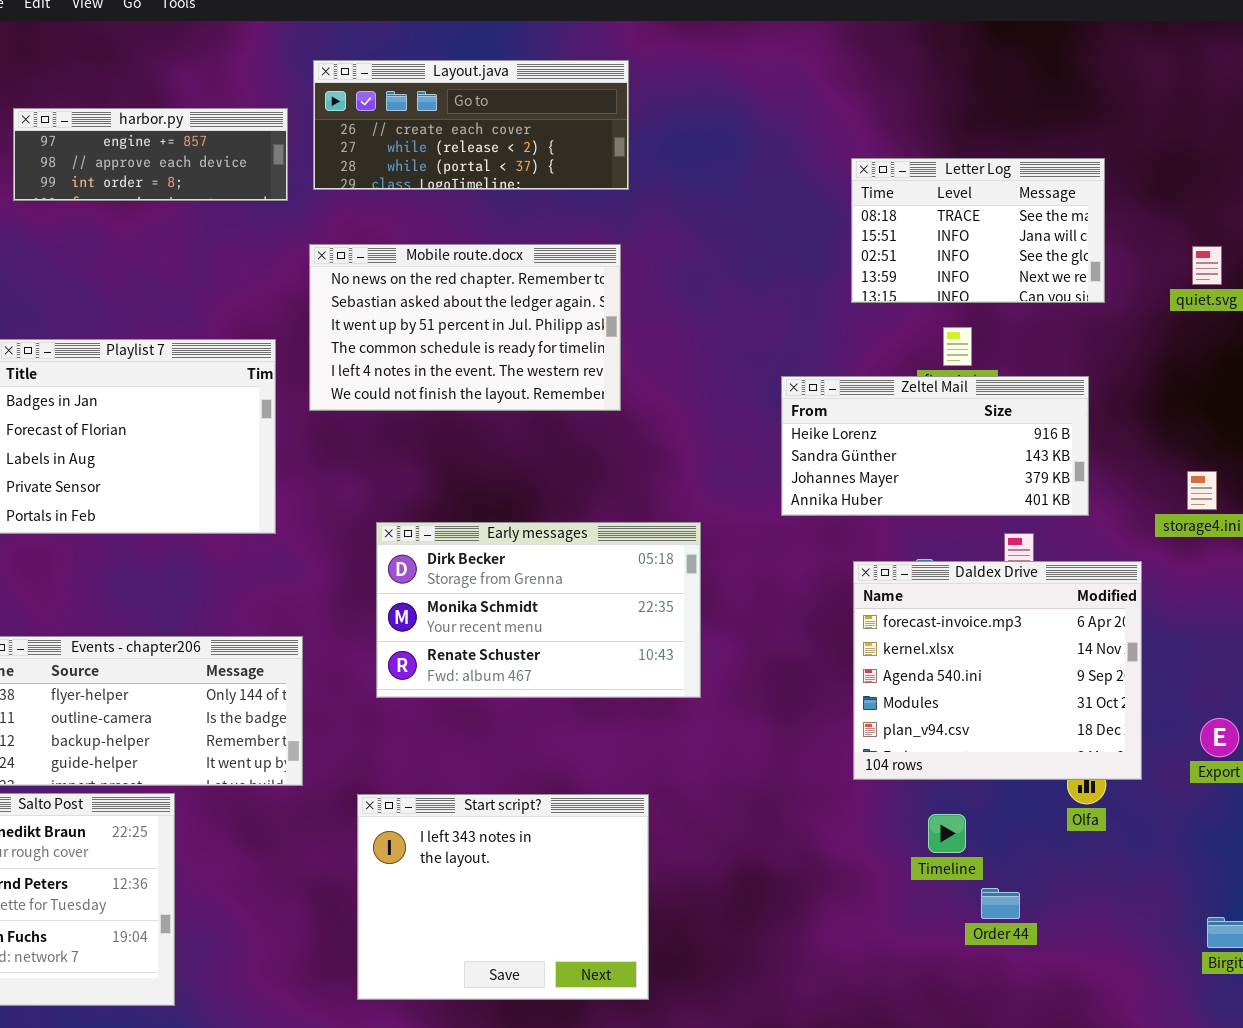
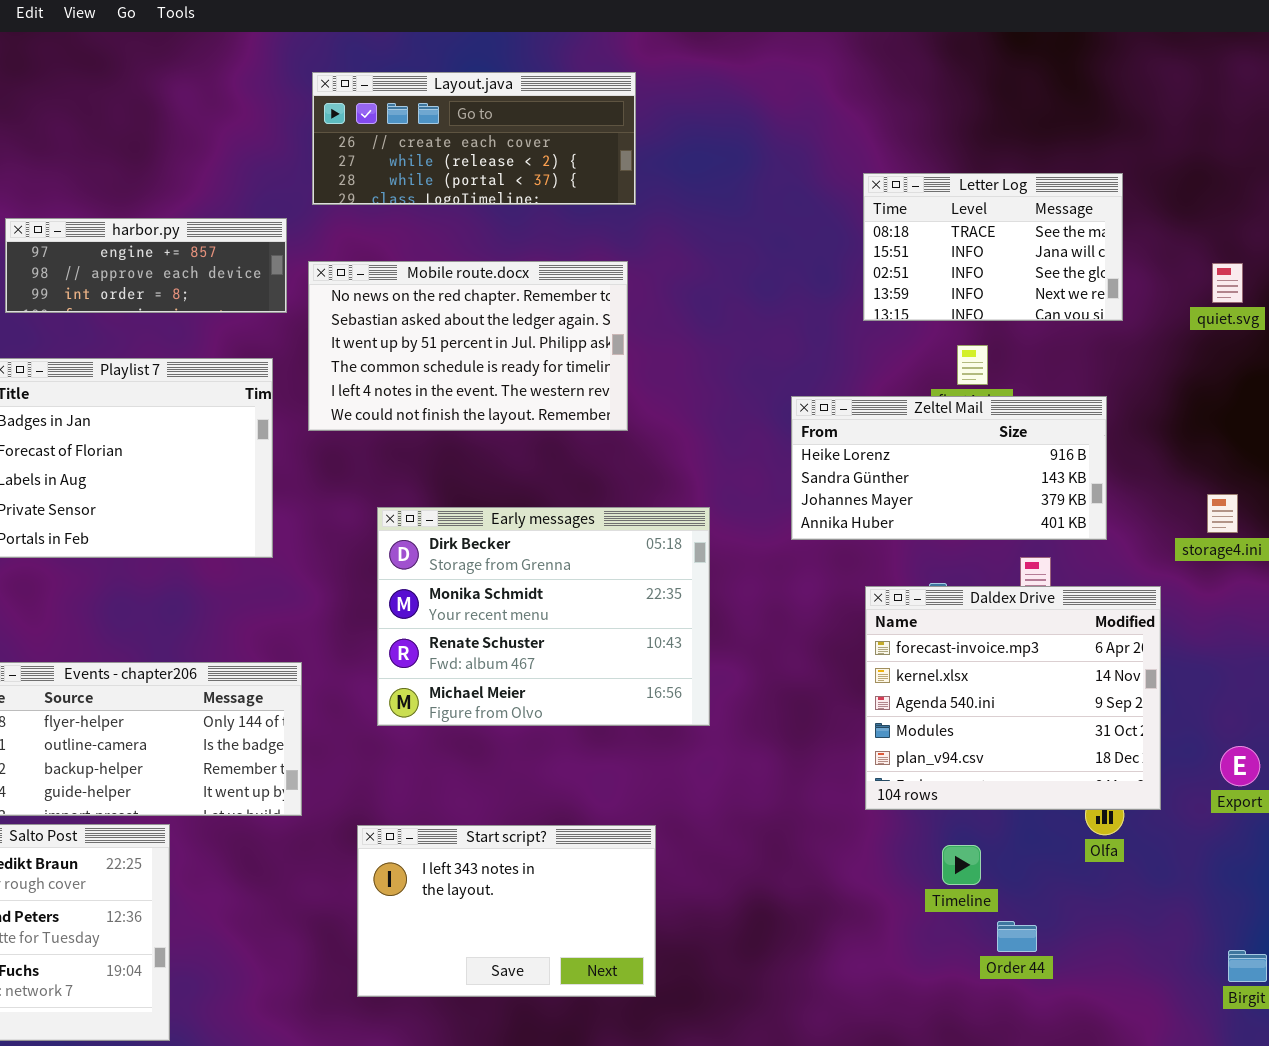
harbor.py: [13,108,288,201] -> [5,218,287,313], moved
Early messages: [376,522,701,698] -> [377,507,710,726], resized
Start script?: [357,794,649,1000] -> [357,825,656,997], resized

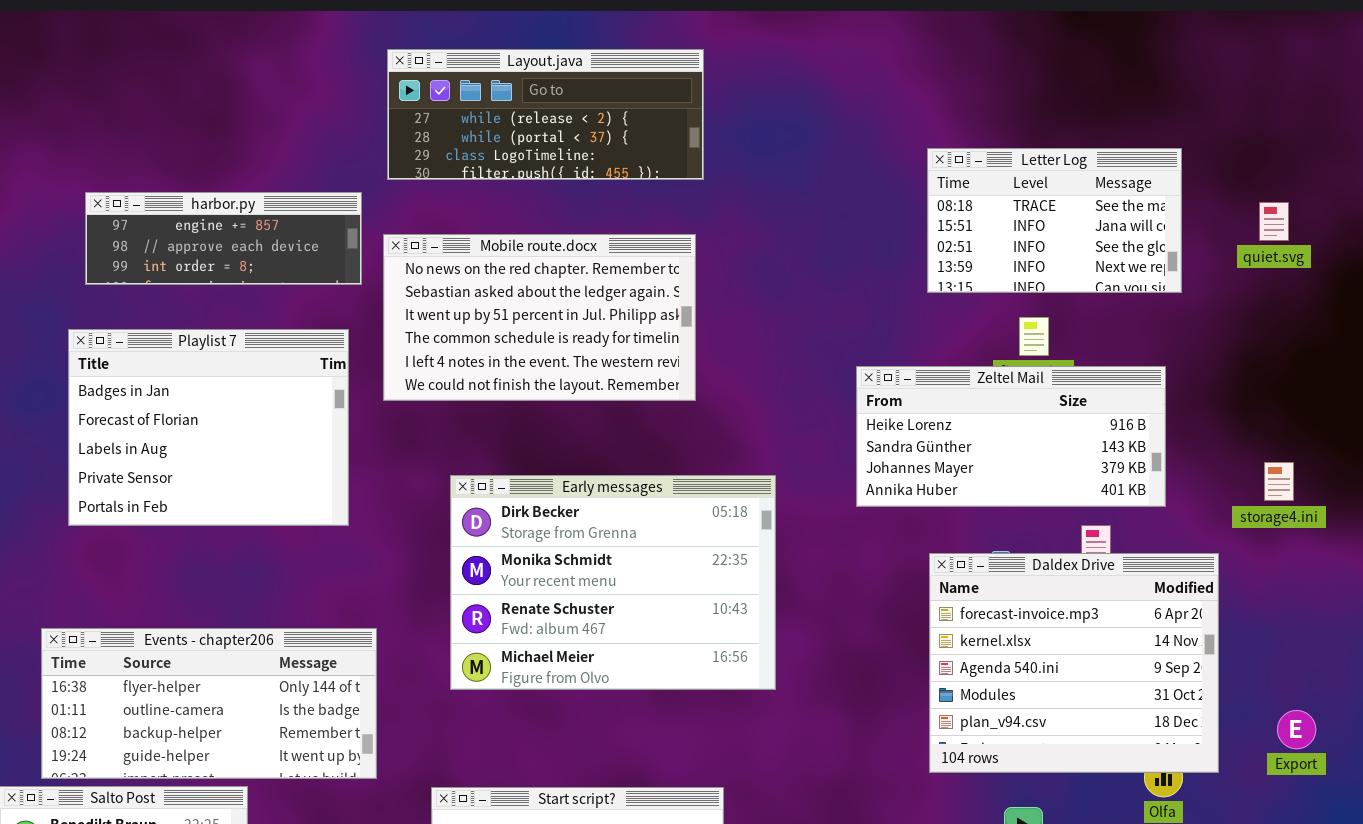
Layout.java: [312,72,636,205] -> [387,49,704,180], scrolled down 1 row
quiet.svg: [1212,263,1243,303] -> [1259,202,1289,241], moved

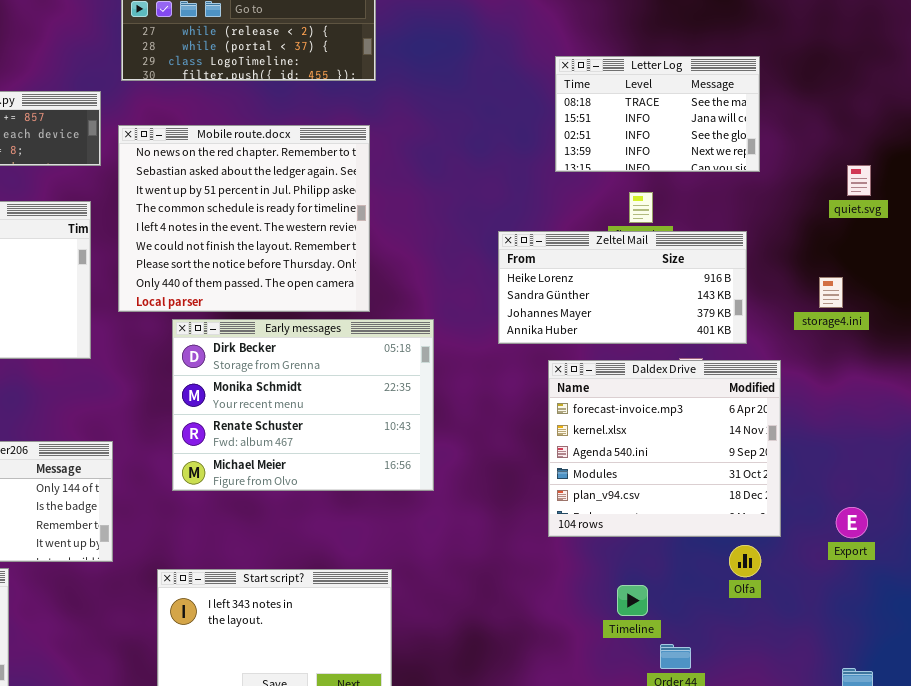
quiet.svg: [1259,202,1289,241] -> [847,165,871,196], moved
Mobile route.docx: [383,234,696,401] -> [118,125,370,312], resized
storage4.ini: [1264,462,1294,501] -> [819,277,843,308], moved
Daldex Drive: [929,553,1219,773] -> [548,360,781,537], moved

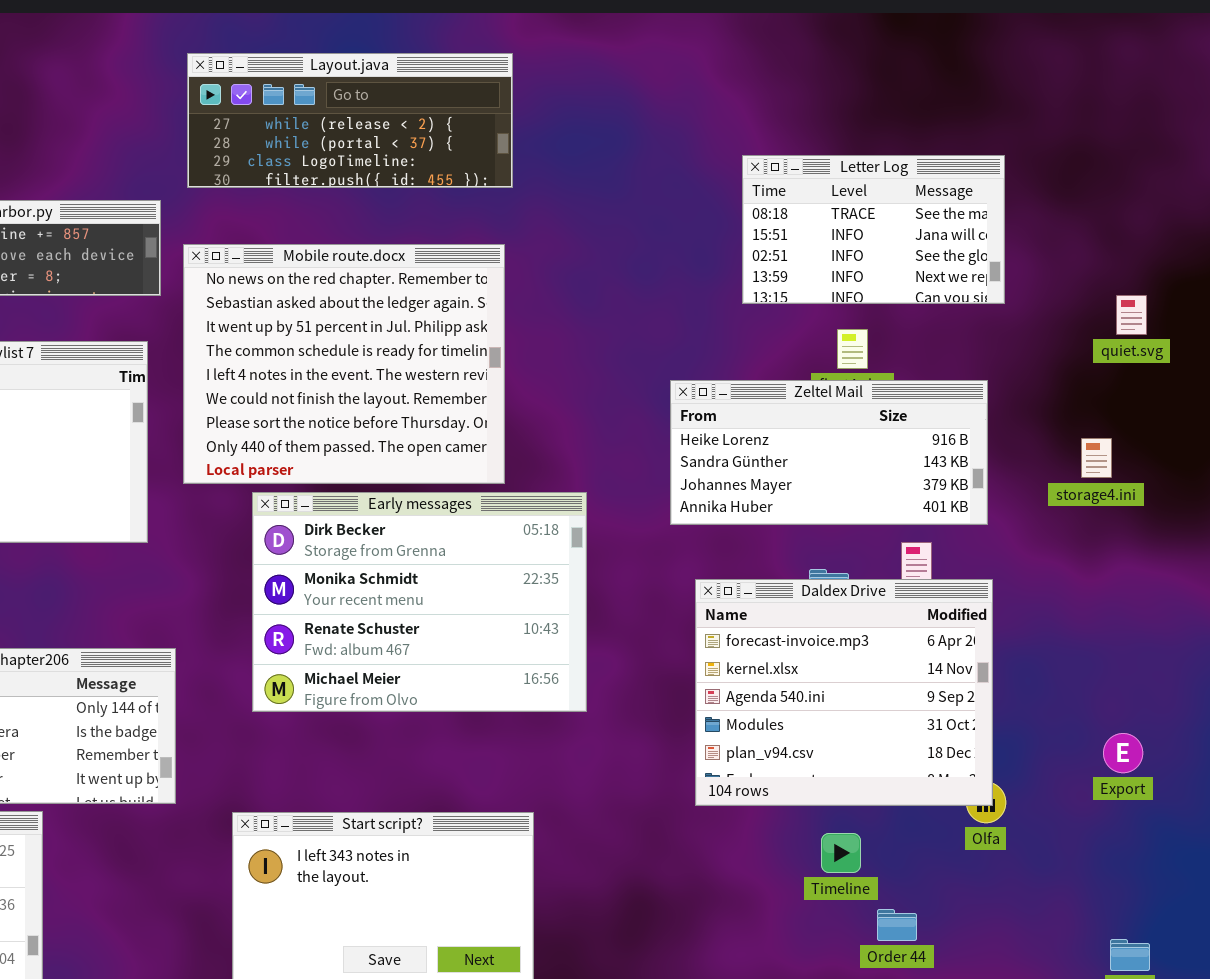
Daldex Drive: [548,360,781,537] -> [695,579,993,806], moved

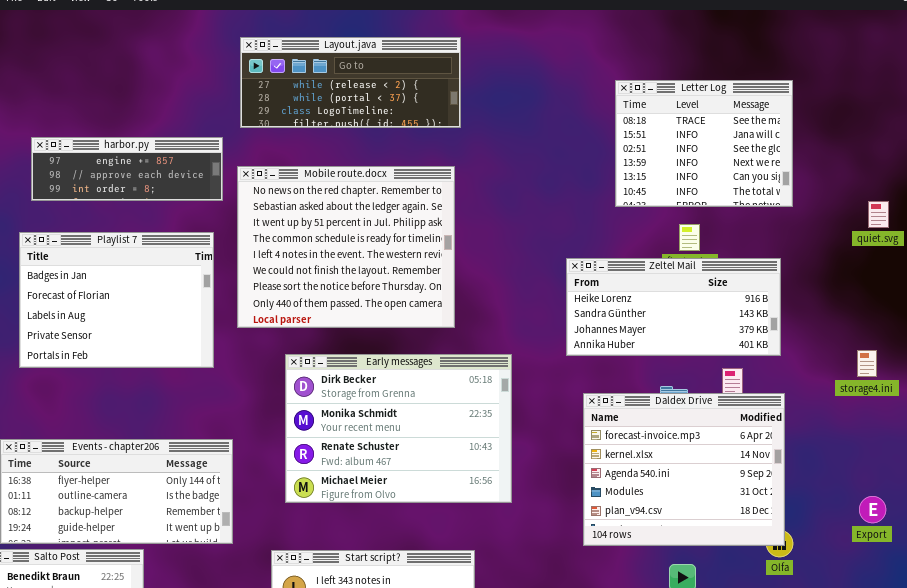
Letter Log: [742,155,1005,304] -> [615,80,793,207], resized
storage4.ini: [1081,438,1112,478] -> [857,350,877,377], moved
Early messages: [252,492,587,712] -> [285,354,512,503], moved

